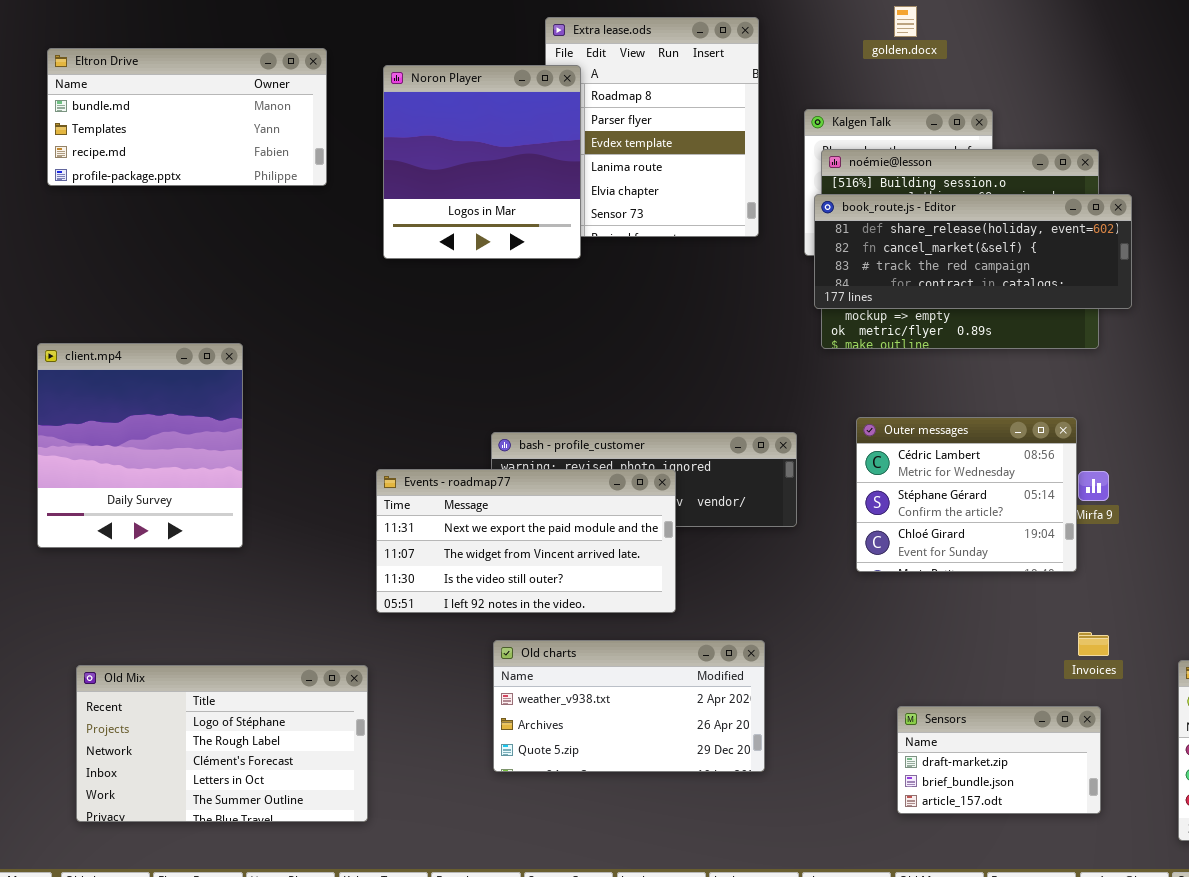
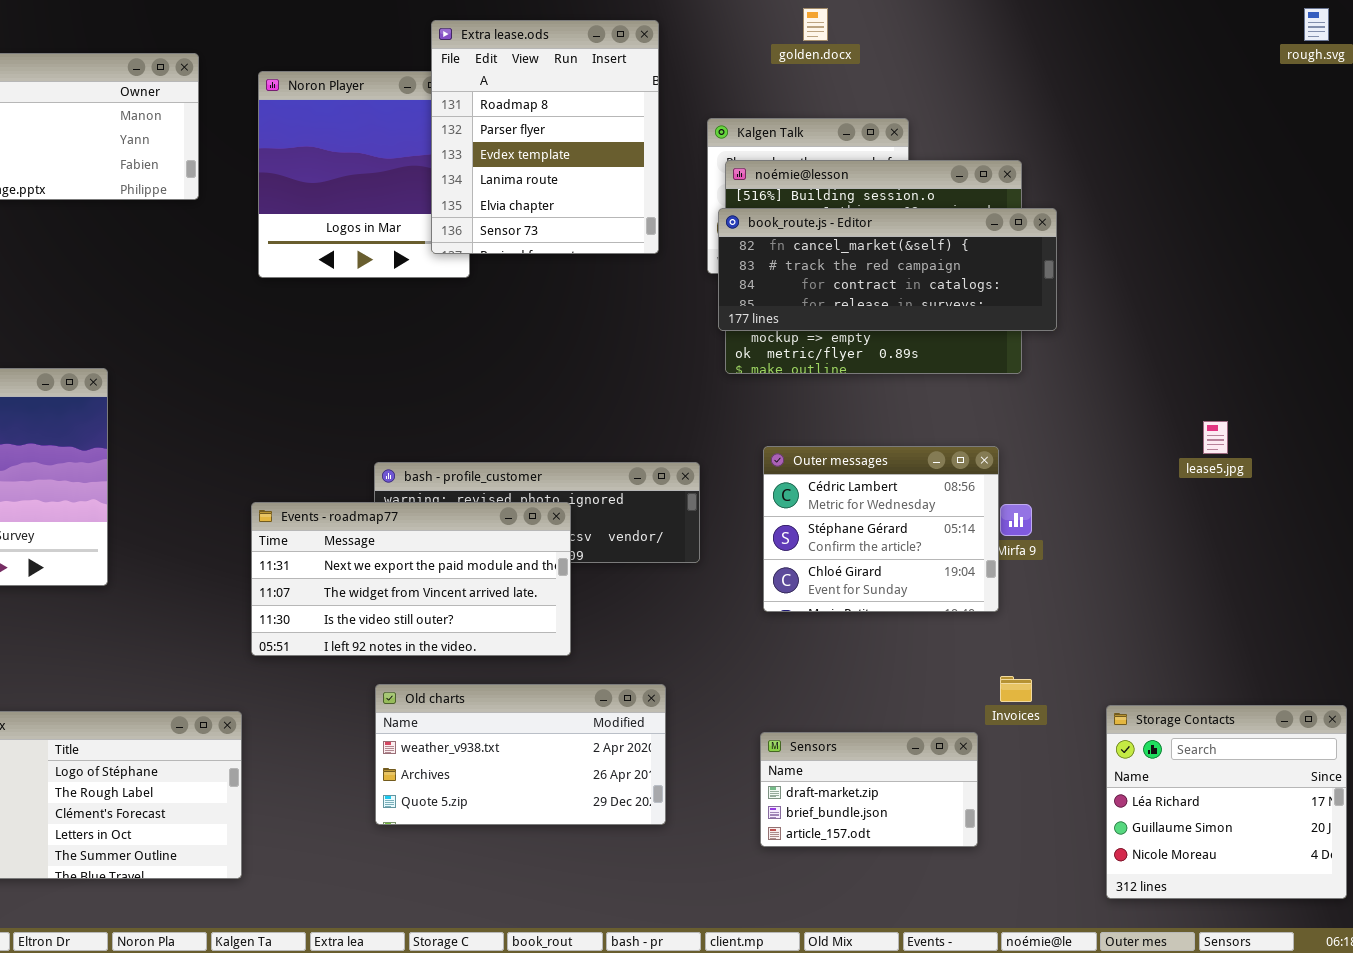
Extra lease.ods: [545,17,759,237] -> [431,20,659,254], raised
book_route.js - Editor: [814,194,1132,309] -> [718,208,1057,331], scrolled down 1 row
Sensors: [897,706,1101,814] -> [760,732,978,847], moved

